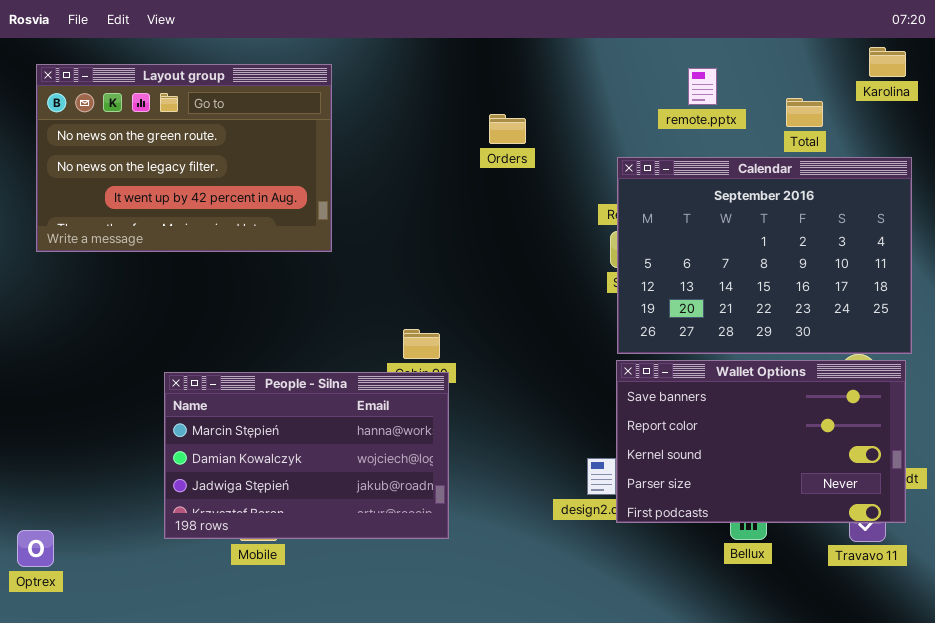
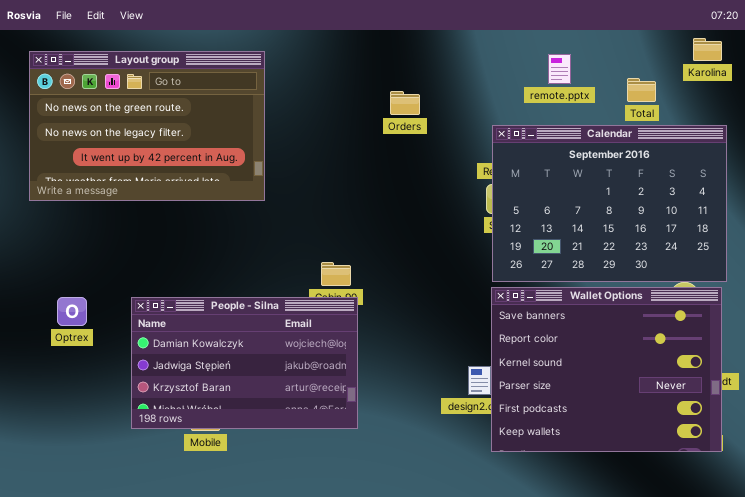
Wallet Options: [616,360,906,523] -> [491,287,722,452], resized
People - Silna: [164,372,449,539] -> [131,297,358,429], scrolled down 1 row
Optrex: [17,530,54,567] -> [57,297,87,326], moved

